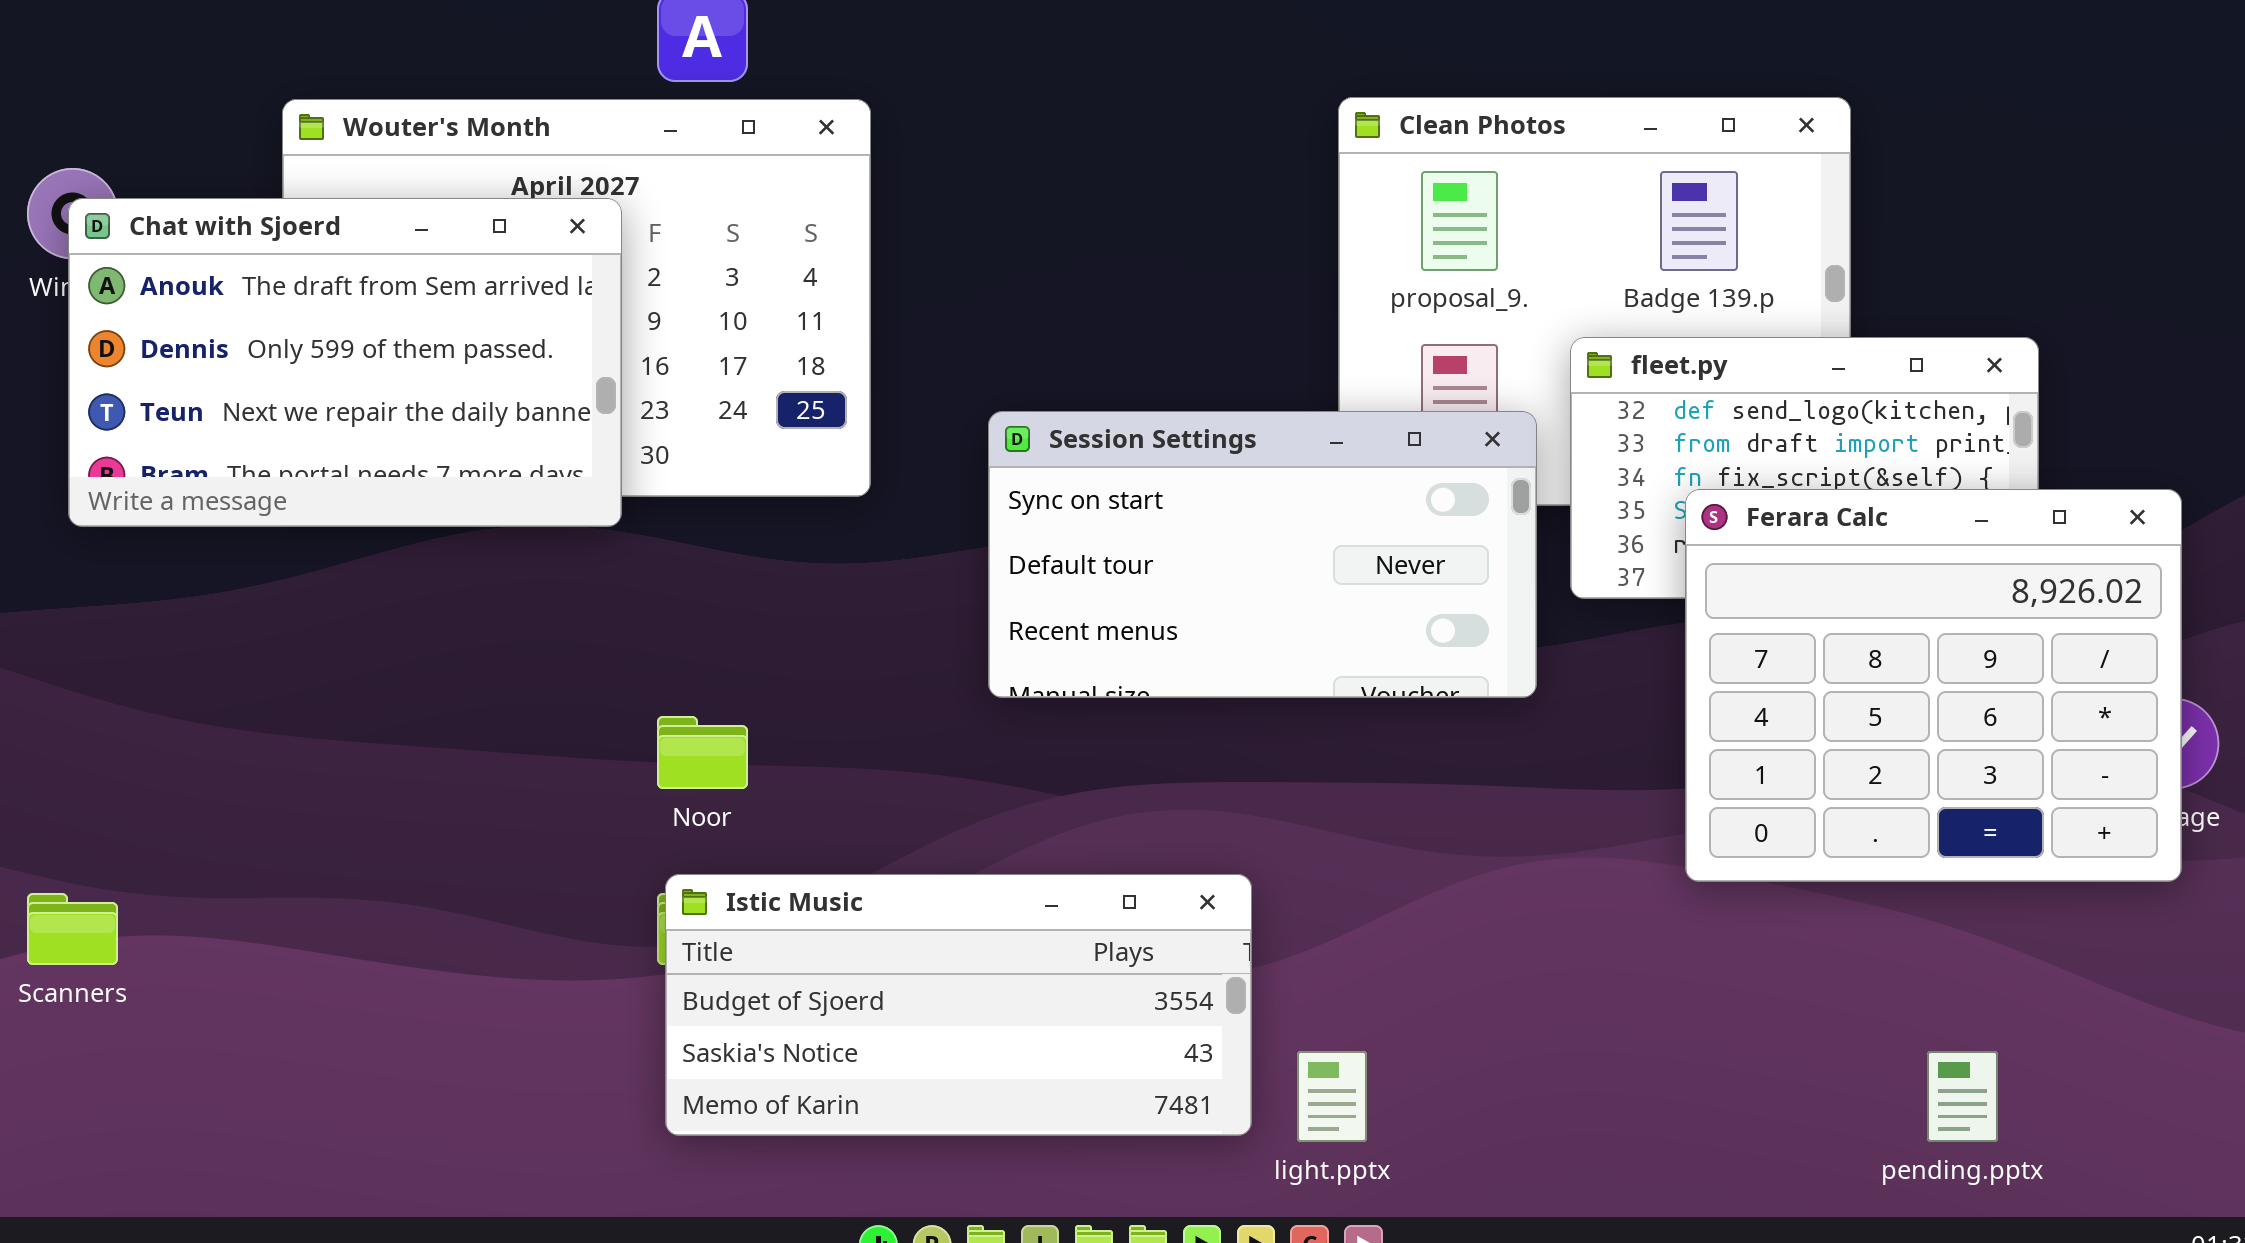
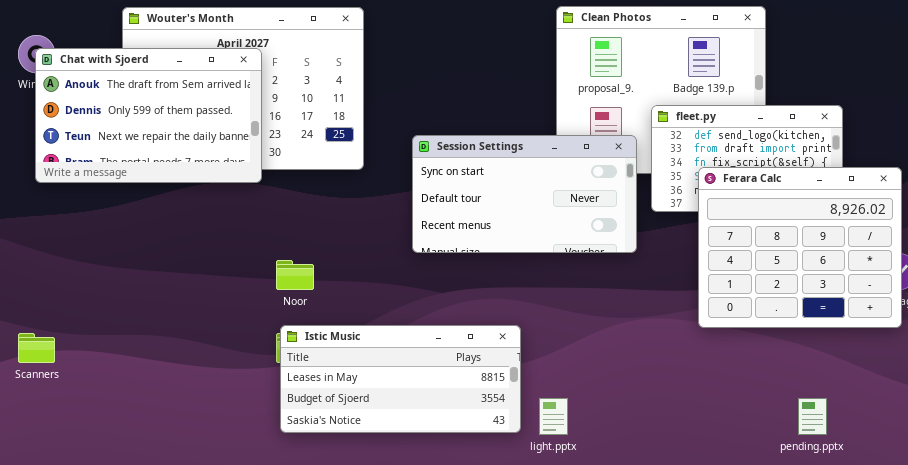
Istic Music: [665,874,1252,1136] -> [280,325,521,433], scrolled up 1 row

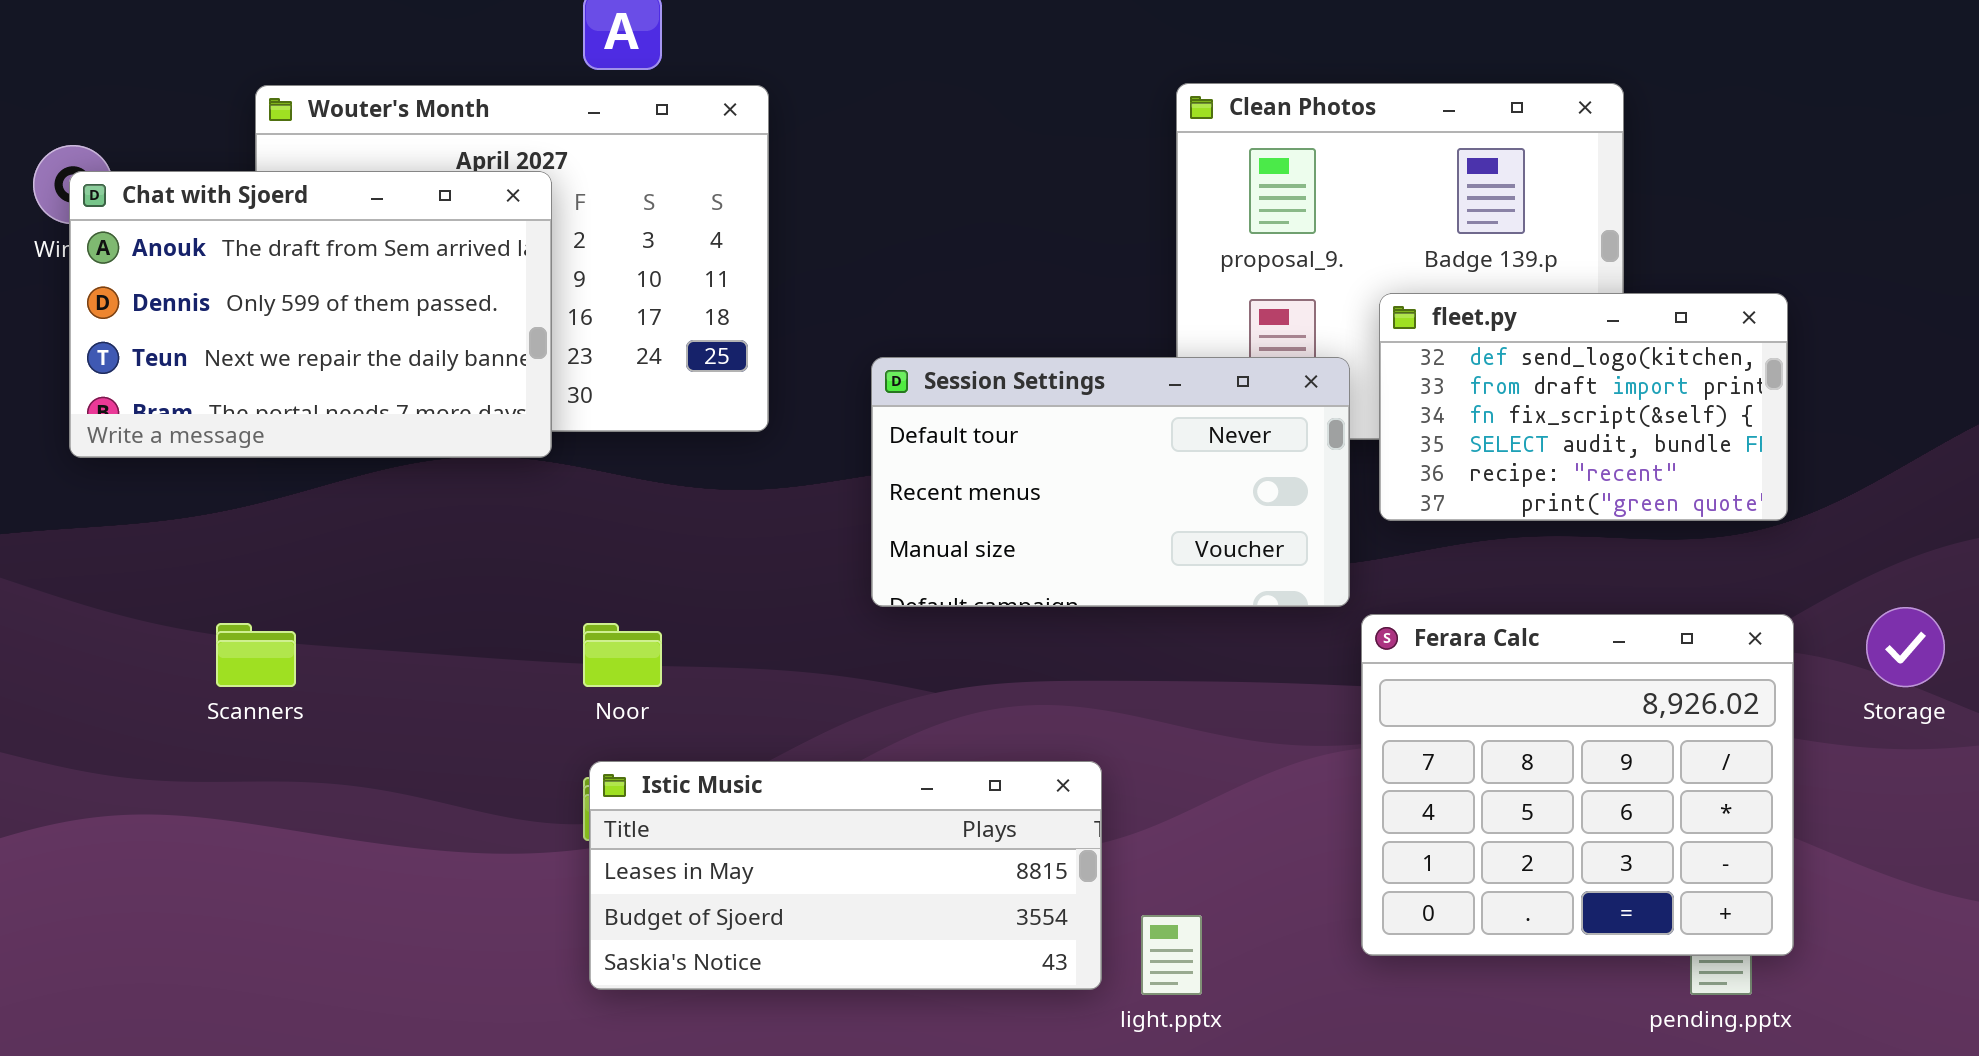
Session Settings: [412,135,637,253] -> [871,357,1350,607], scrolled down 1 row
Ferara Calc: [698,167,902,328] -> [1361,614,1794,956], moved
Scanners: [18,333,55,363] -> [216,623,296,687], moved

